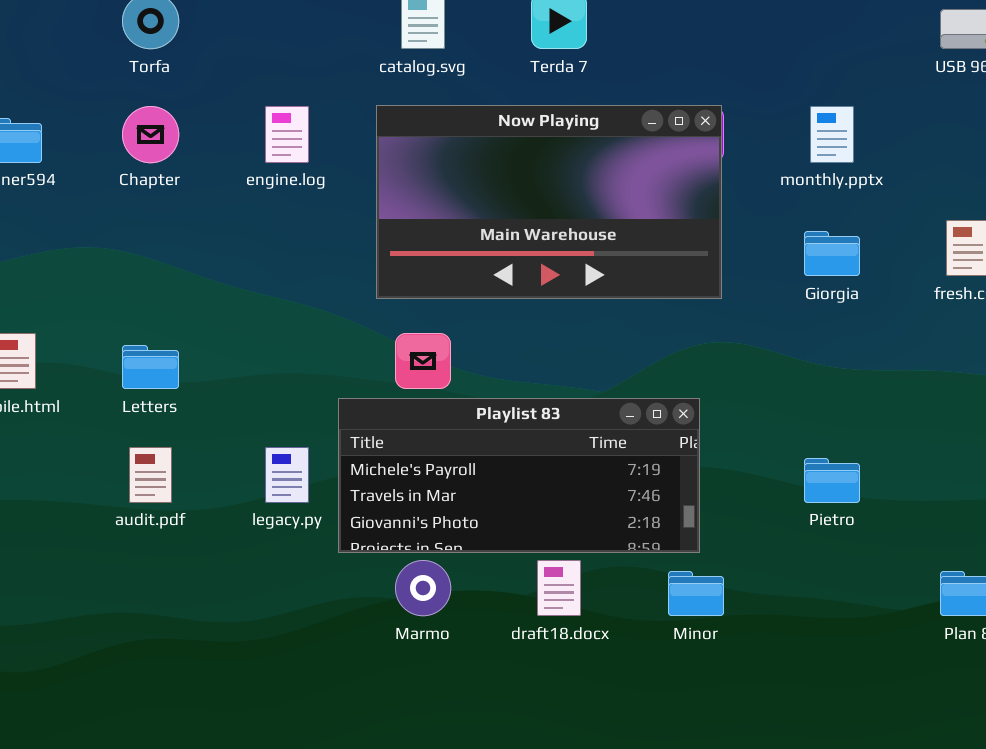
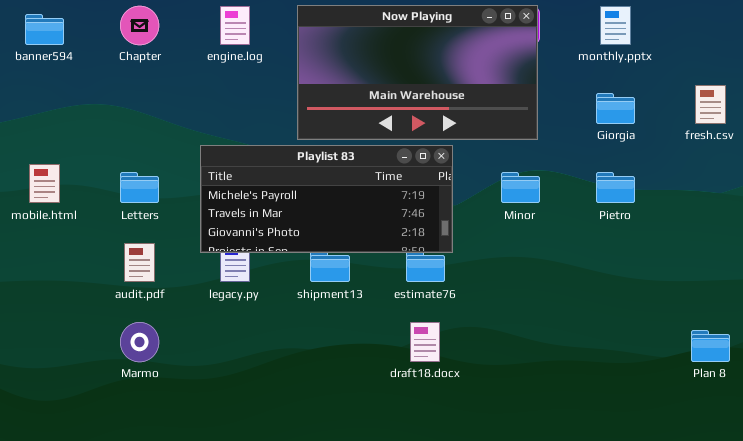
Playlist 83: [338,398,700,553] -> [200,145,453,253], moved
Pietro: [804,458,860,503] -> [596,172,635,203], moved
Marmo: [395,560,451,616] -> [120,322,159,362], moved
Minor: [668,571,724,616] -> [501,172,540,203], moved

